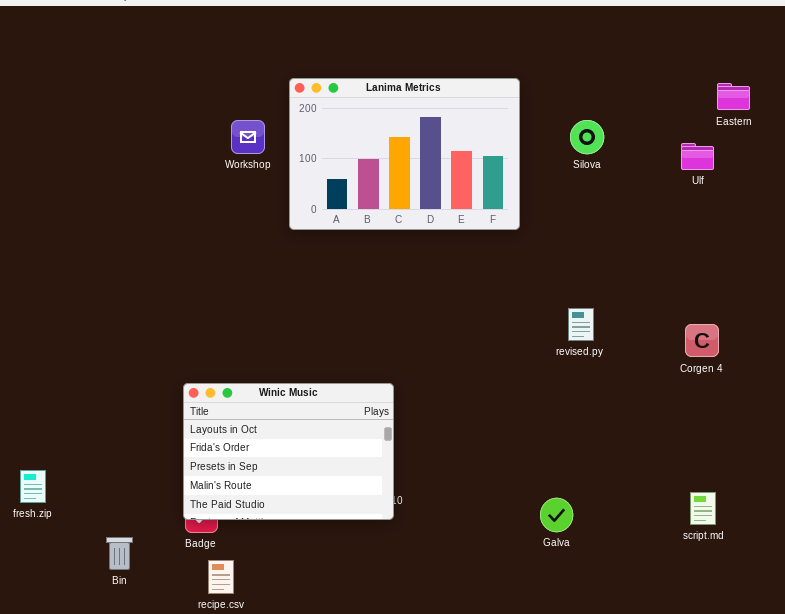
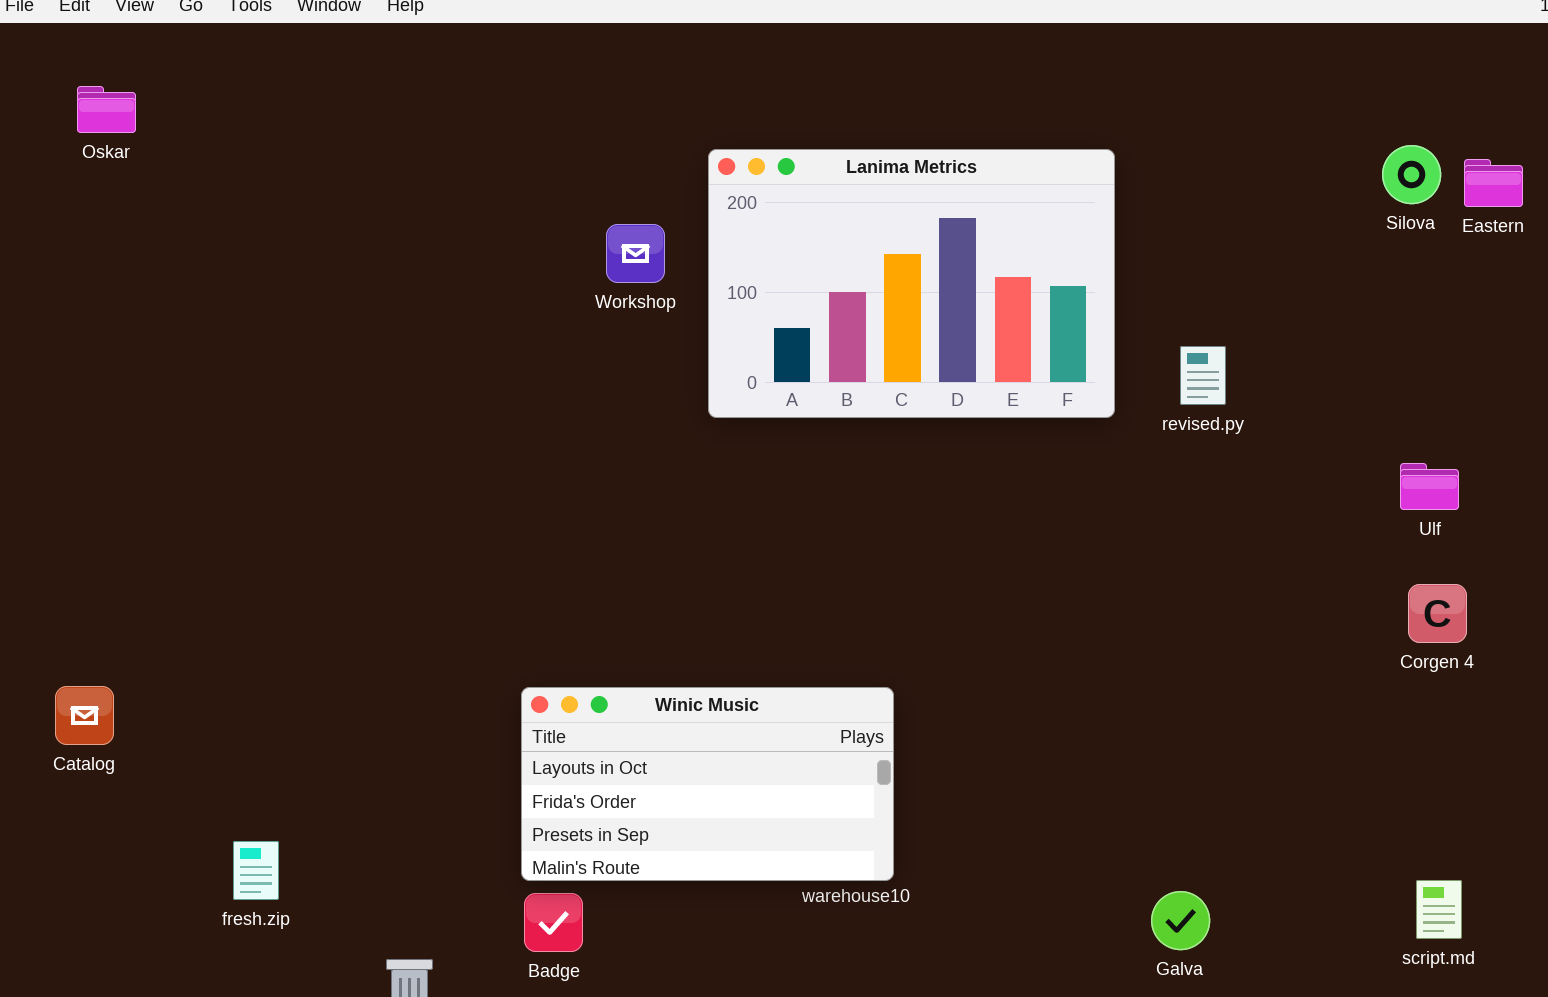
Silova: [570,120,604,154] -> [1382,145,1441,204], moved
Ulf: [681,143,714,170] -> [1400,463,1459,510], moved
revised.py: [568,308,594,341] -> [1180,346,1226,405], moved
Winic Music: [183,383,394,520] -> [521,687,894,881], resized

